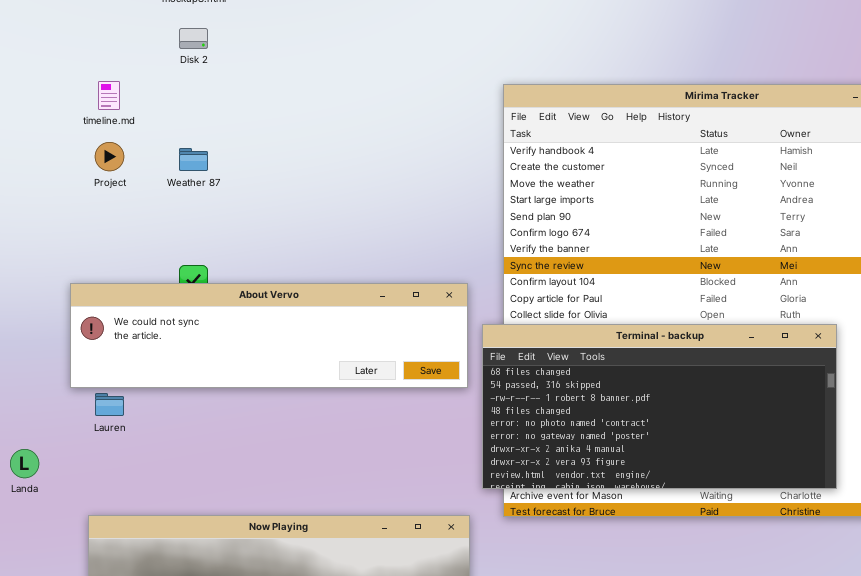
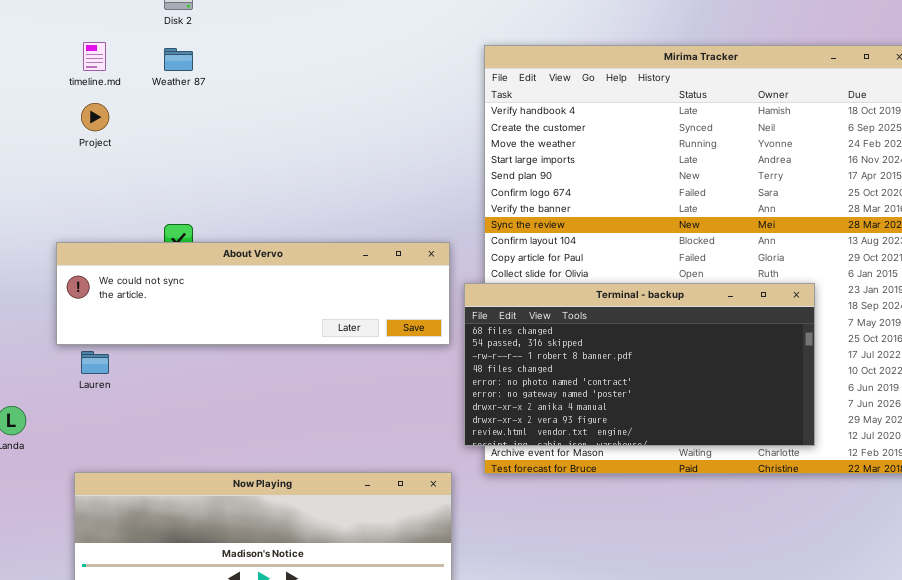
Weather 87: [179,148,208,171] -> [164,48,193,71], moved

